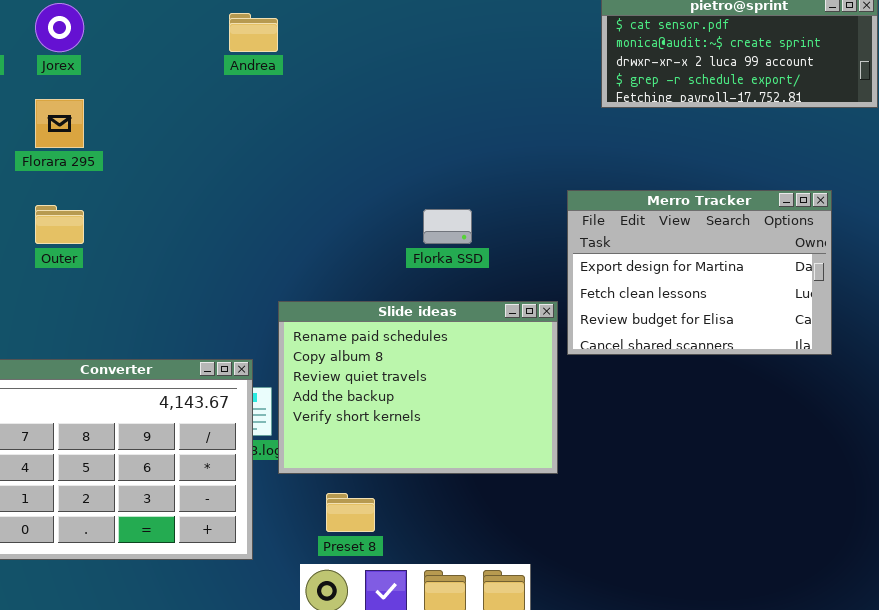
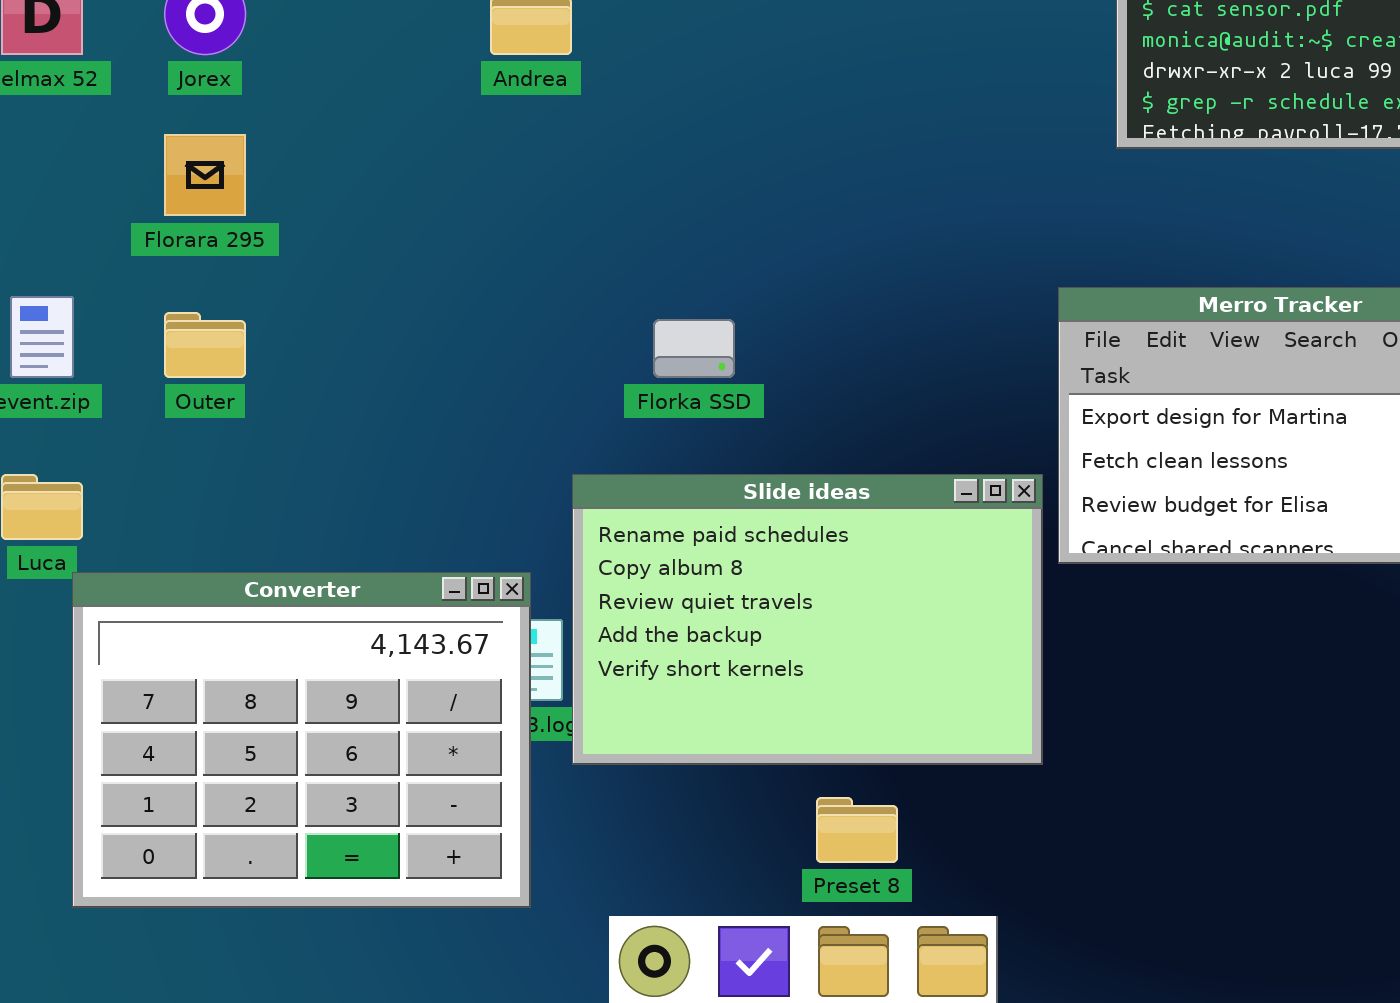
Florka SSD: [423,209,472,244] -> [653,319,735,378], moved
Preset 8: [326,493,375,532] -> [816,797,898,863], moved

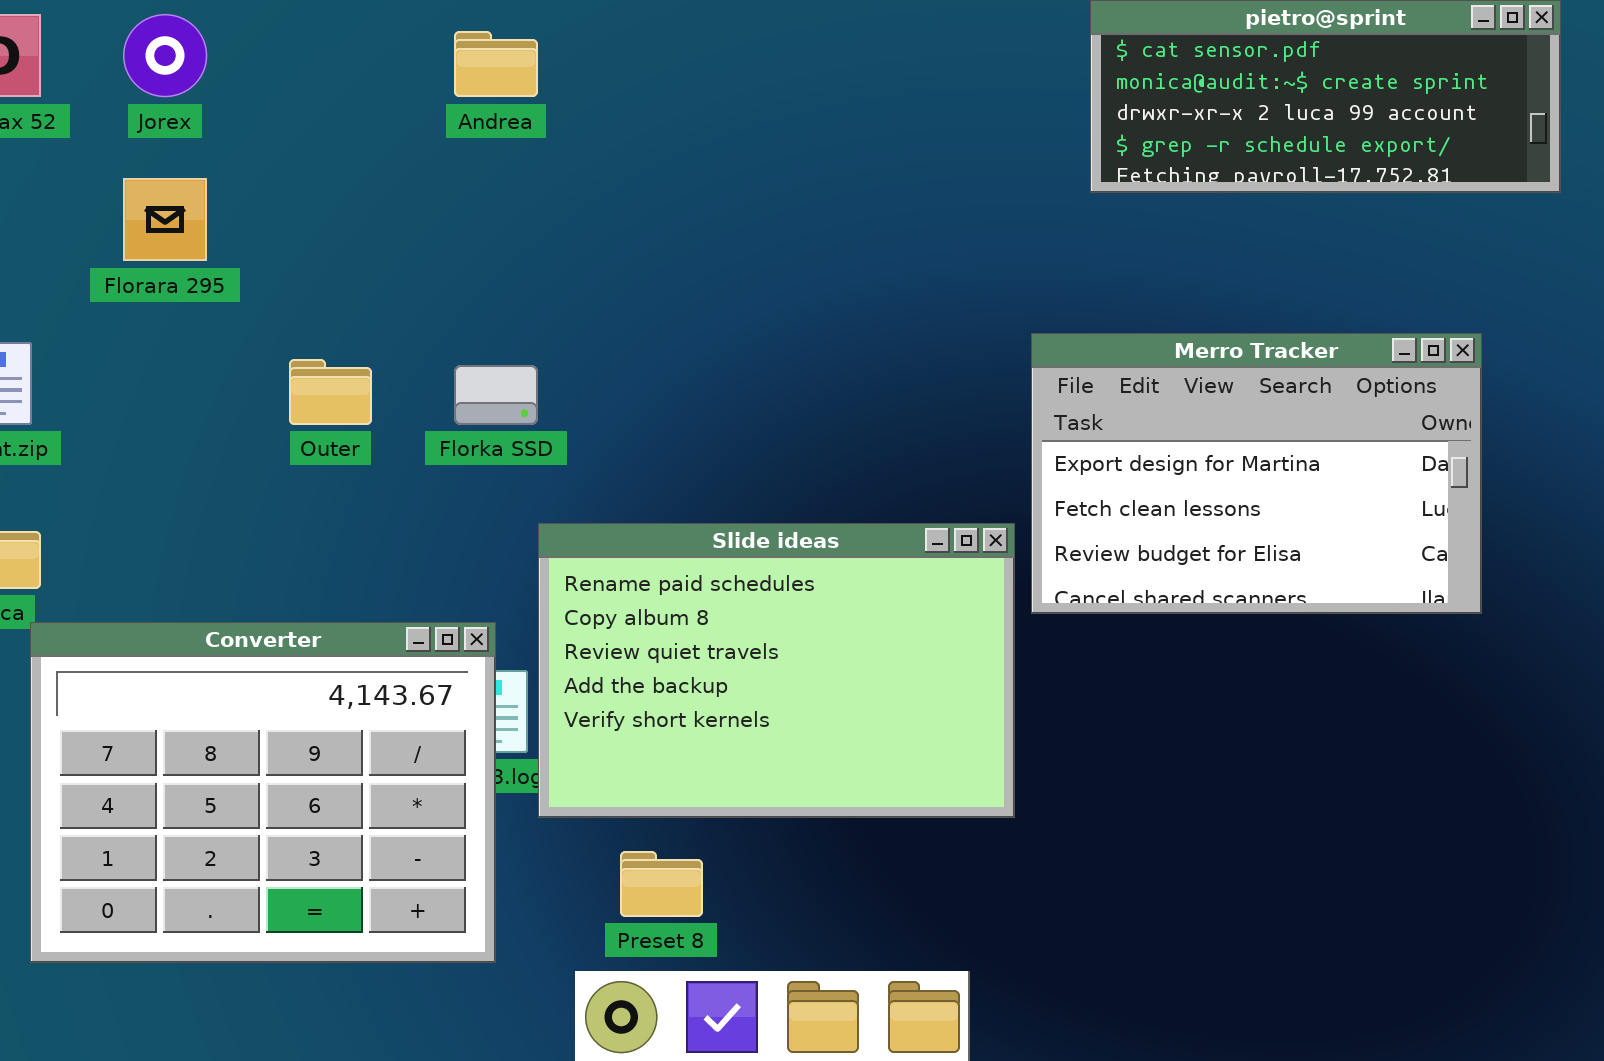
Outer: [164,312,246,378] -> [289,359,372,425], moved
Florka SSD: [653,319,735,378] -> [454,365,538,425], moved
Preset 8: [816,797,898,863] -> [620,851,703,917], moved

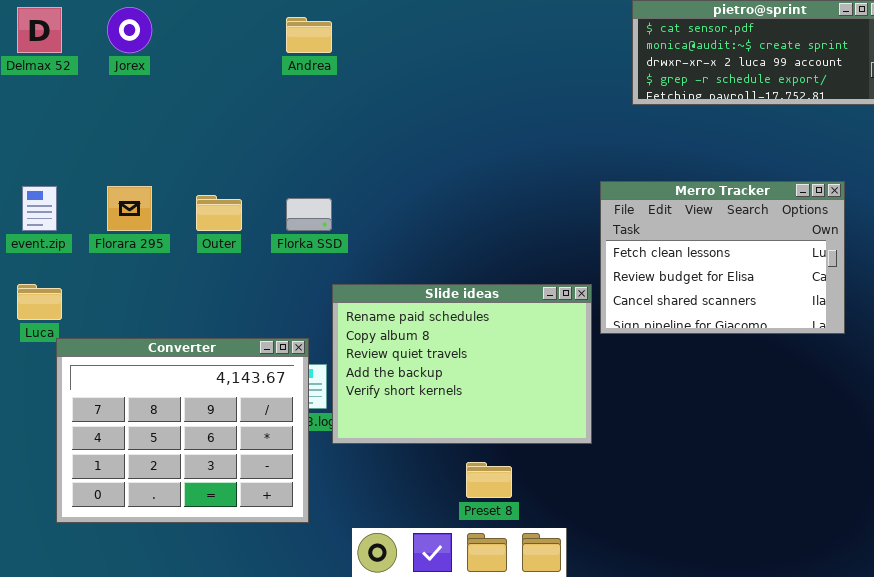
Florara 295: [123,178,207,261] -> [107,186,152,231], moved
Merro Tracker: [1031,333,1482,614] -> [600,181,845,334], scrolled down 1 row
Preset 8: [620,851,703,917] -> [466,462,512,498], moved

